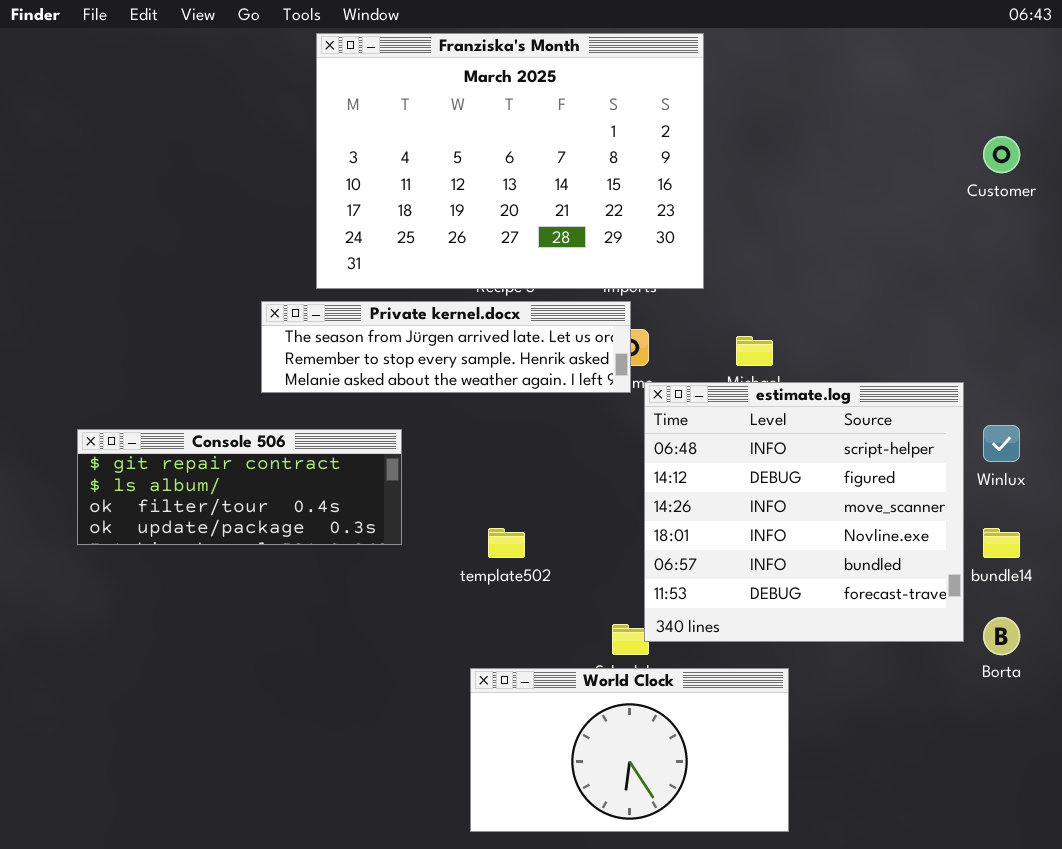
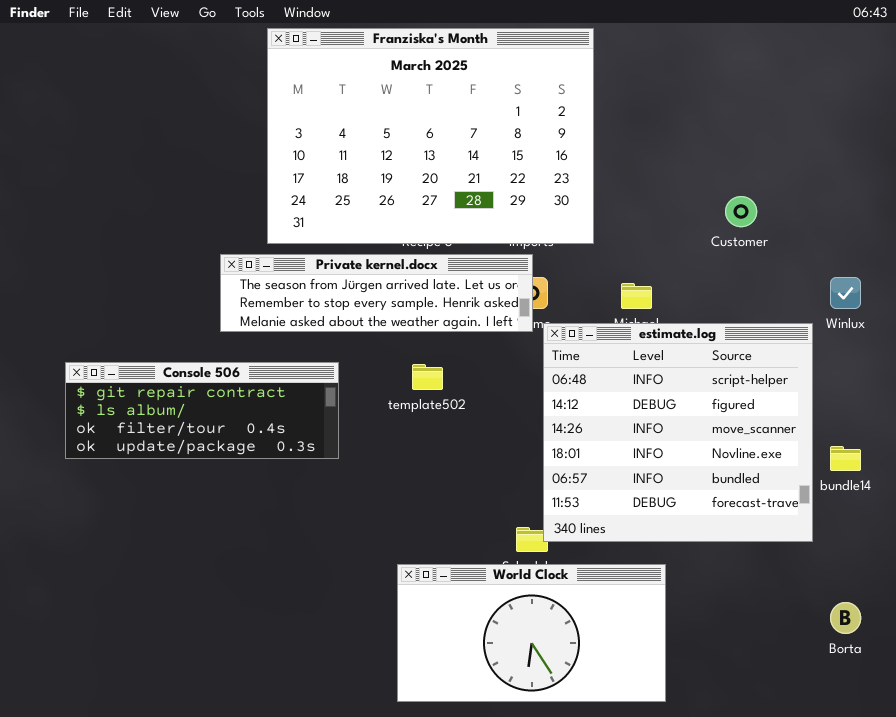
Customer: [983,136,1020,173] -> [725,196,757,227], moved
Winlux: [983,425,1020,462] -> [830,277,861,309], moved
template502: [488,528,525,558] -> [412,364,443,390], moved
Borta: [983,617,1020,655] -> [830,602,861,634], moved

